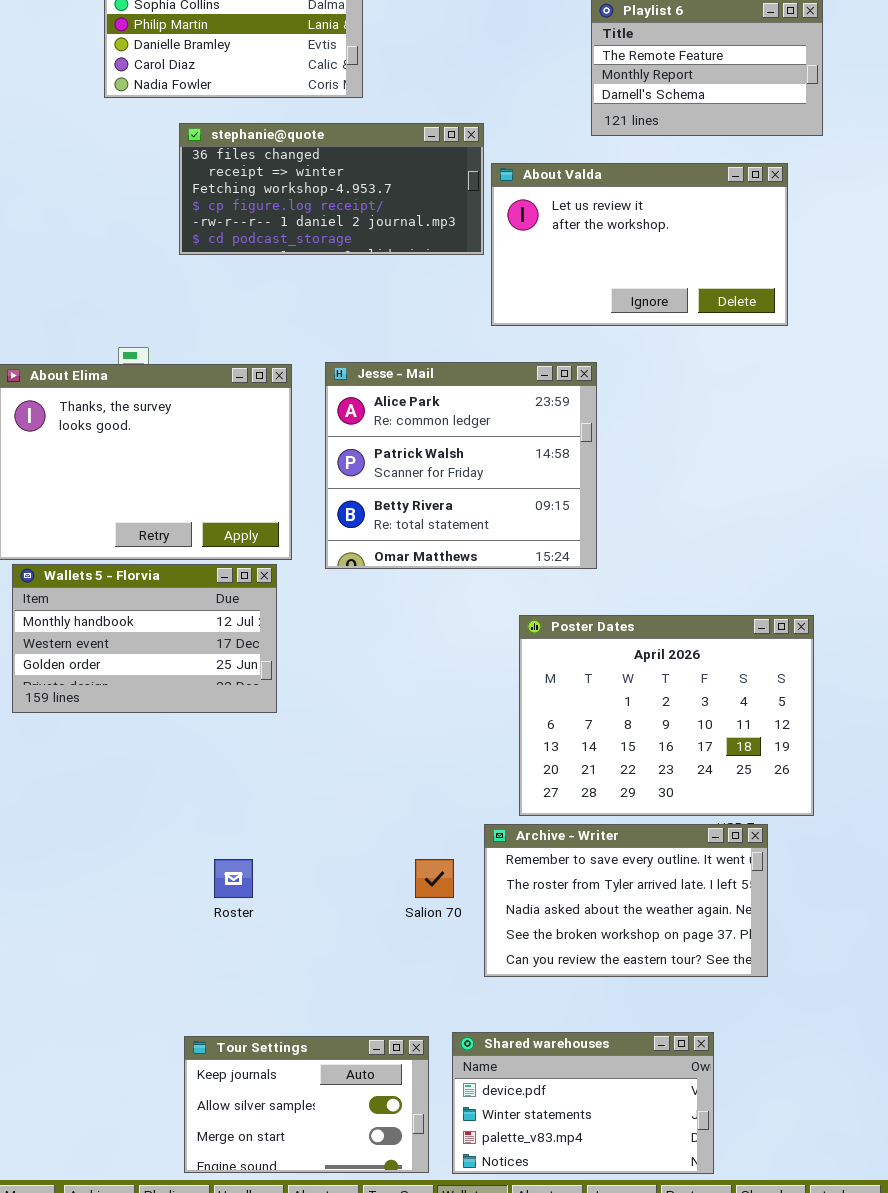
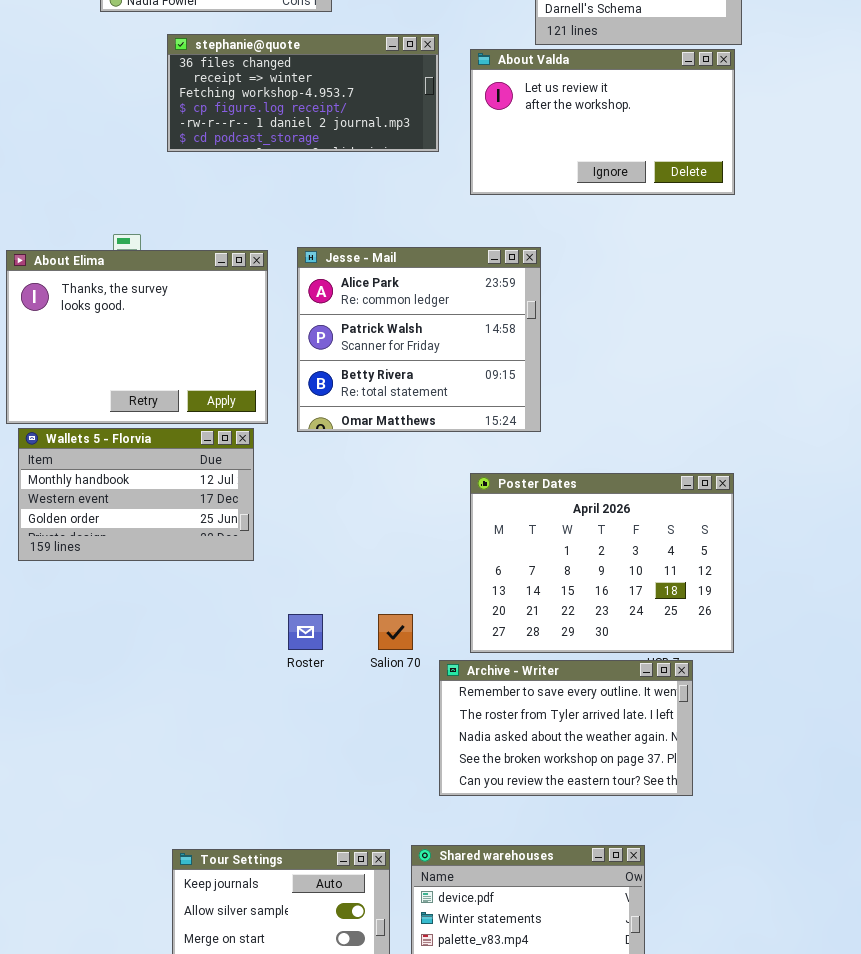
About Valda: [491,163,788,326] -> [470,49,735,195], moved
Roster: [214,859,253,898] -> [288,614,323,650], moved
Salion 70: [415,859,454,898] -> [378,614,413,650], moved

